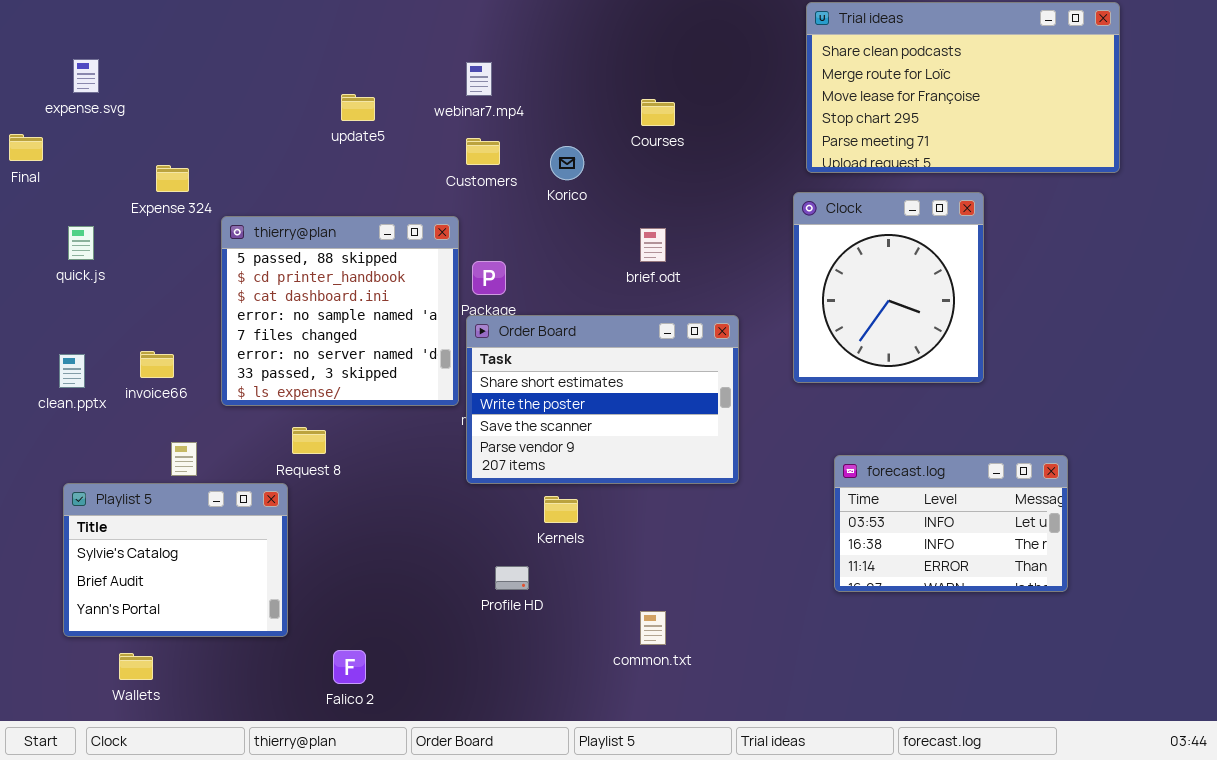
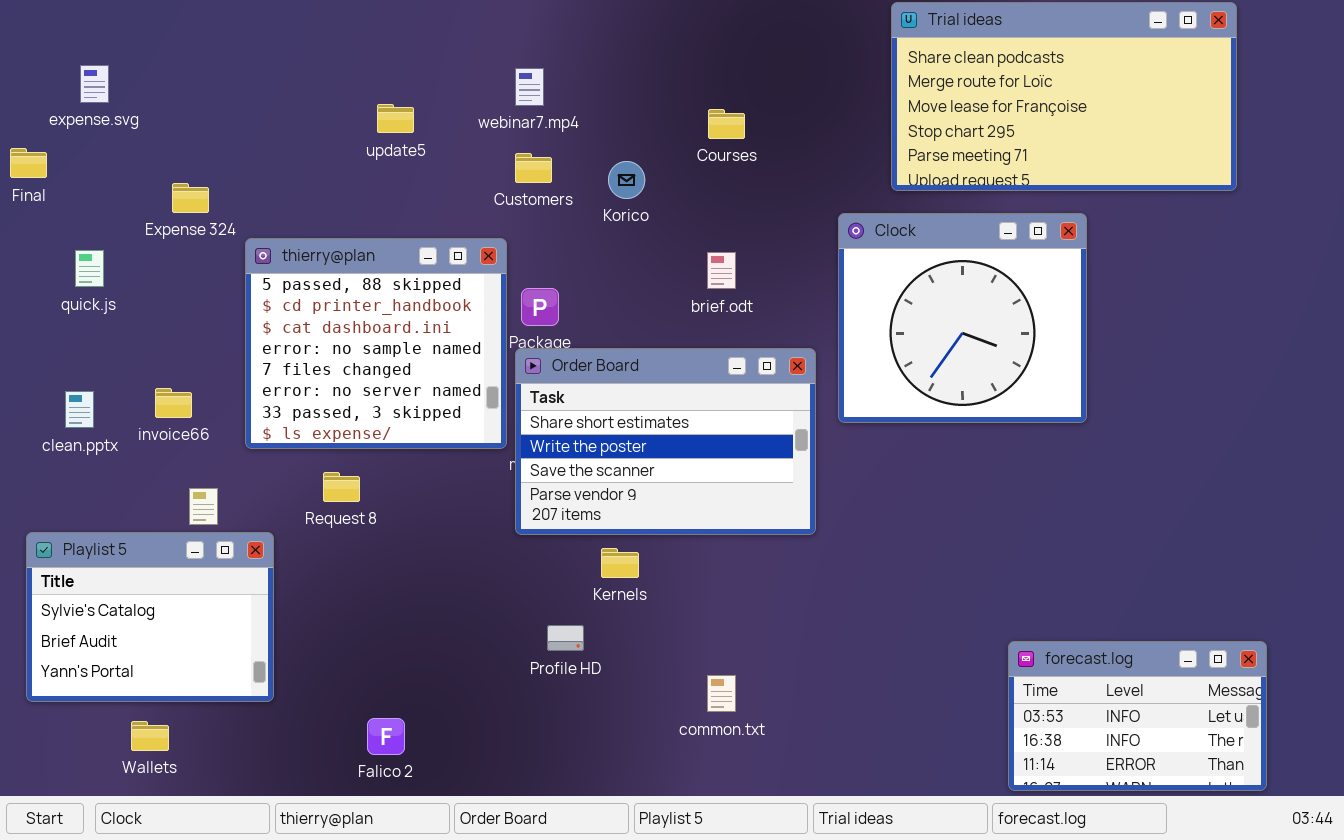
Clock: [793,192,984,383] -> [838,213,1087,423], resized
forecast.log: [834,455,1068,592] -> [1008,641,1267,791], moved
Playlist 5: [63,483,288,637] -> [26,532,274,702], moved

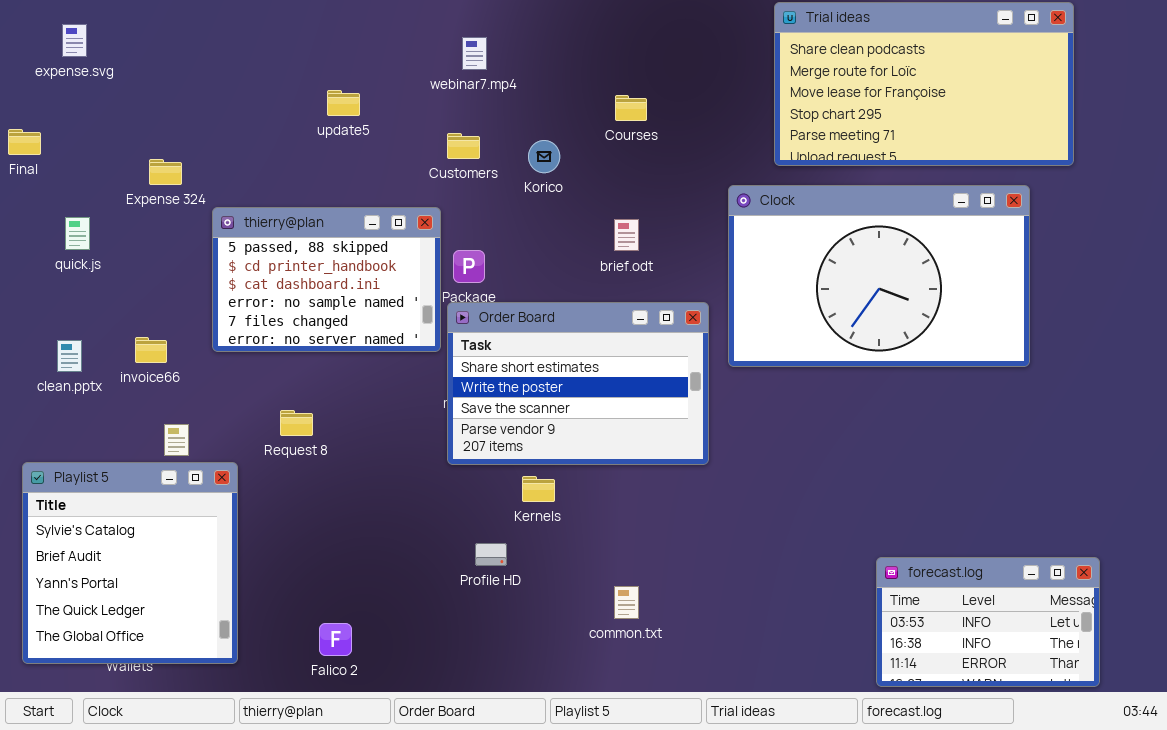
expense.svg: [80,65,109,103] -> [62,24,87,57], moved
webinar7.mp4: [515,68,544,106] -> [462,37,487,70], moved
Clock: [838,213,1087,423] -> [728,185,1030,367], resized
thierry@plan: [245,238,507,449] -> [212,207,441,352], resized
Playlist 5: [26,532,274,702] -> [22,462,238,664], resized

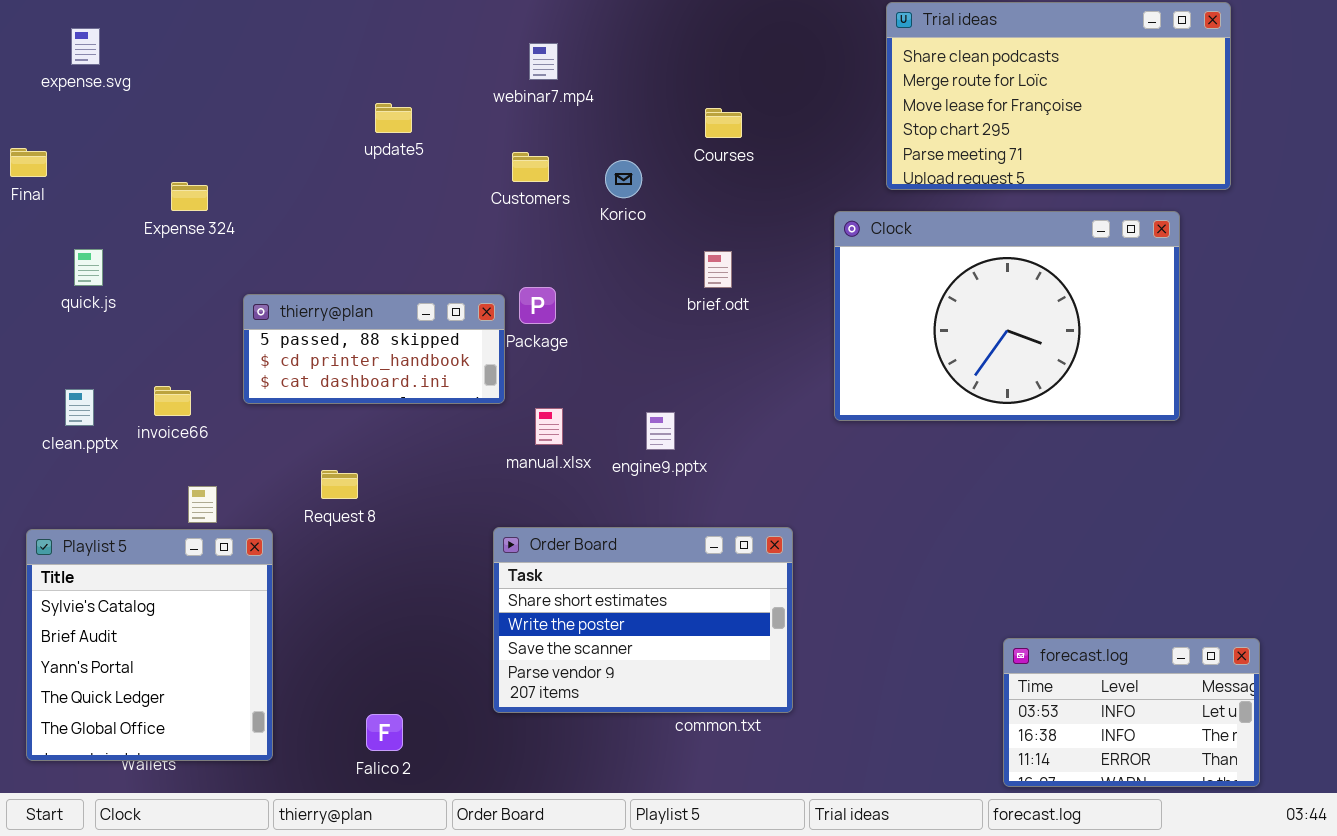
thierry@plan: [212,207,441,352] -> [243,294,505,404], resized
Order Board: [447,302,709,465] -> [493,527,793,713], moved

